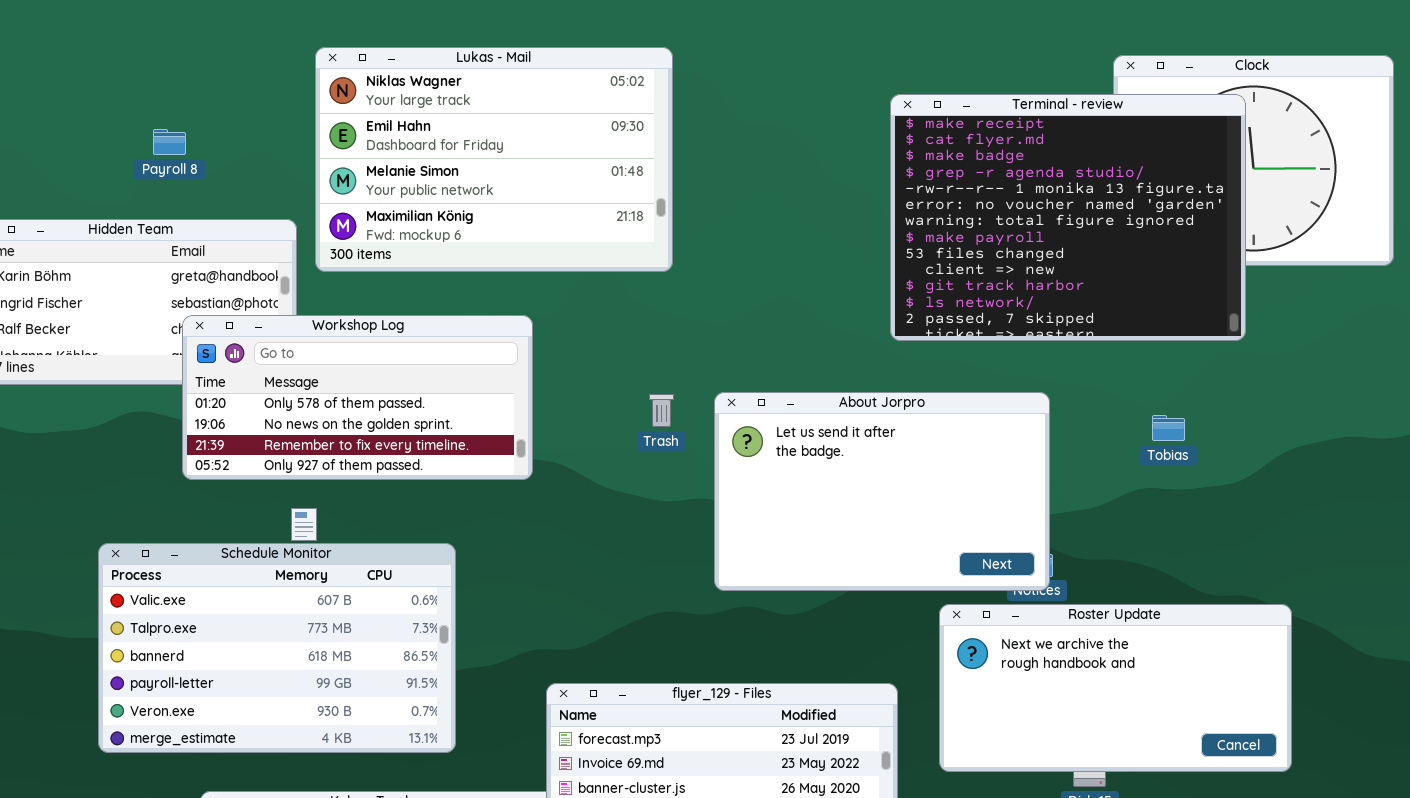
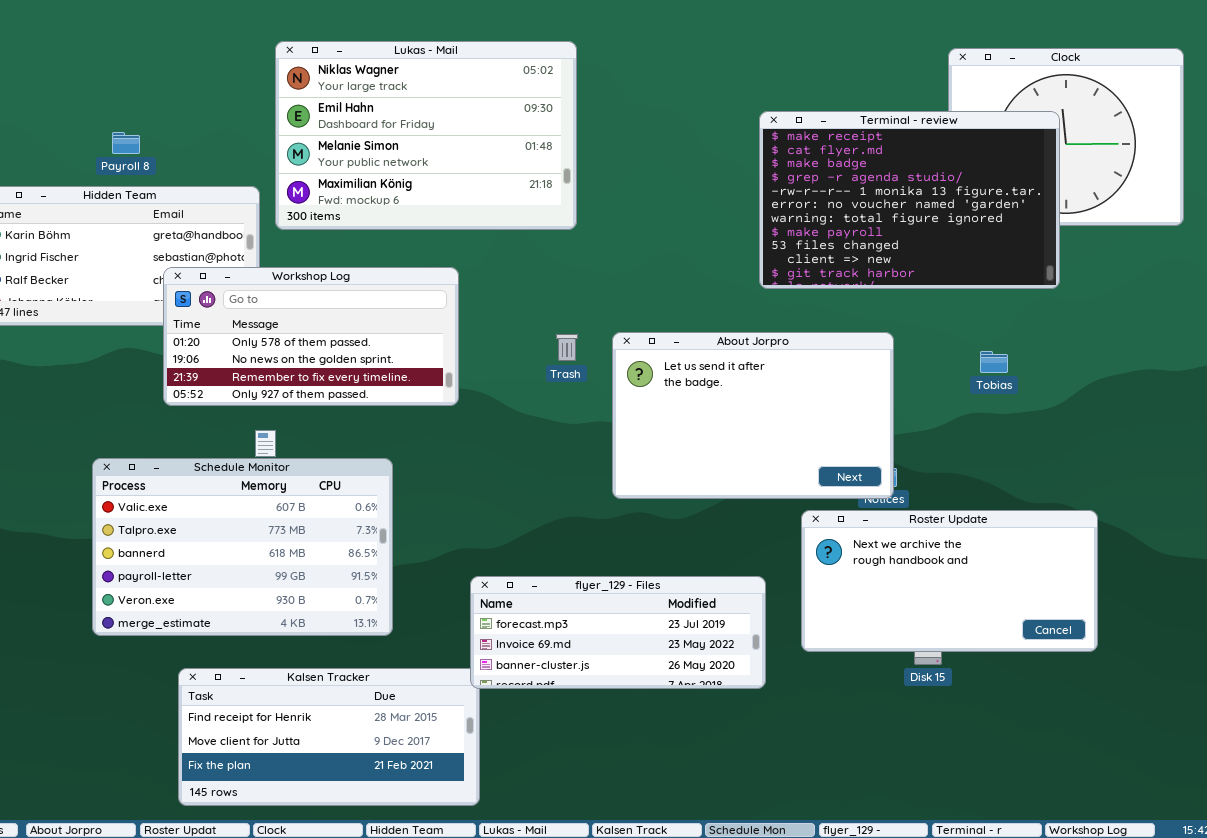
Terminal - review: [890,94,1246,341] -> [759,111,1060,289], resized
Payroll 8: [153,129,186,155] -> [112,132,140,154], moved

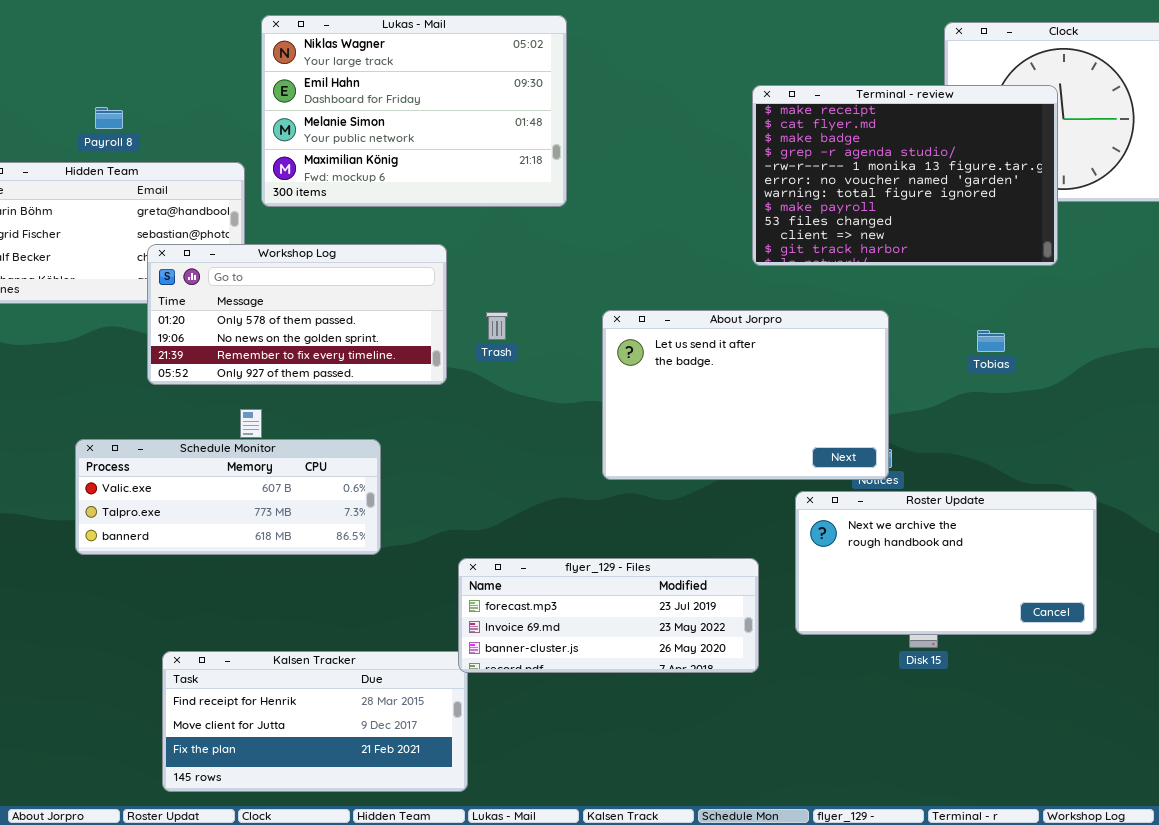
Trash: [556,334,578,361] -> [486,312,508,340], moved
Schedule Monitor: [92,458,393,636] -> [75,439,381,555], resized

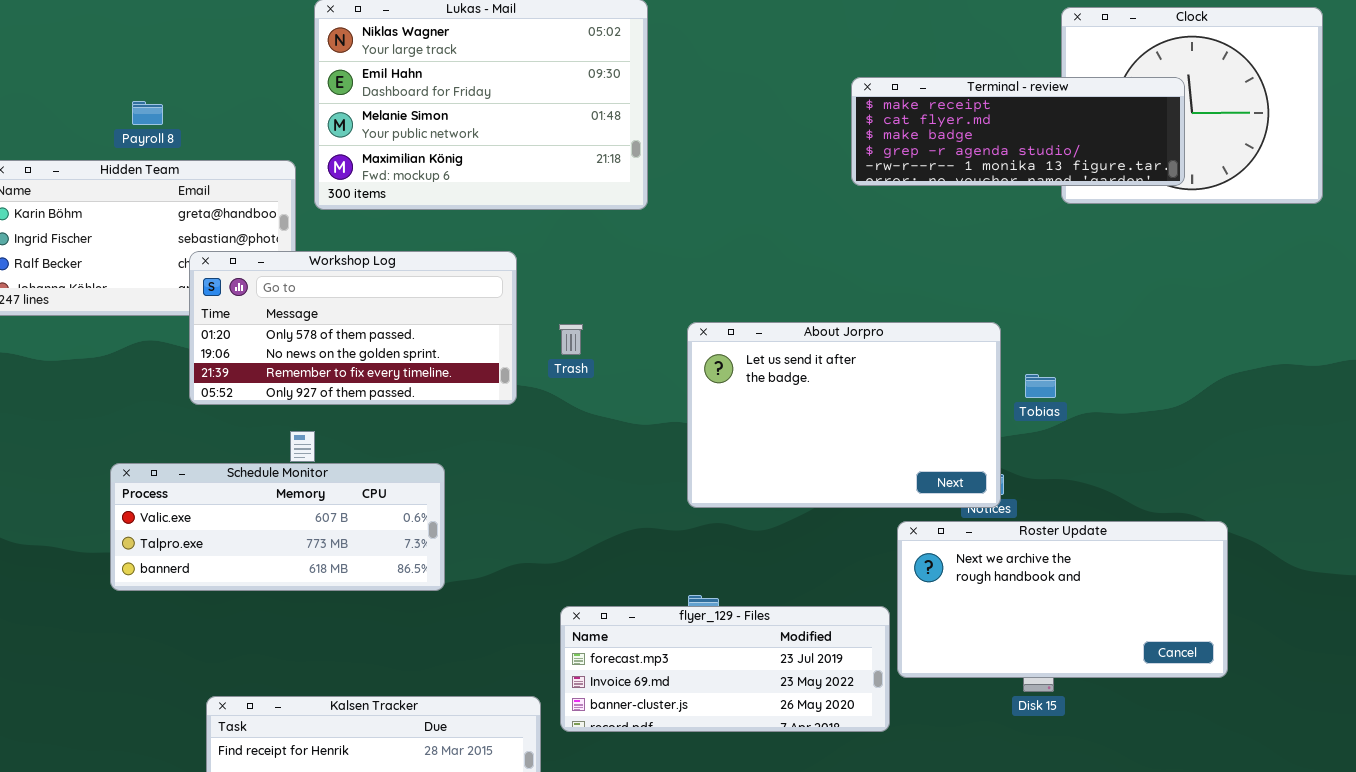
Terminal - review: [752,85,1058,266] -> [851,77,1185,186], resized
Tobias: [977,330,1005,352] -> [1025,374,1056,398], moved
flyer_129 - Files: [458,558,759,673] -> [560,606,890,732], moved

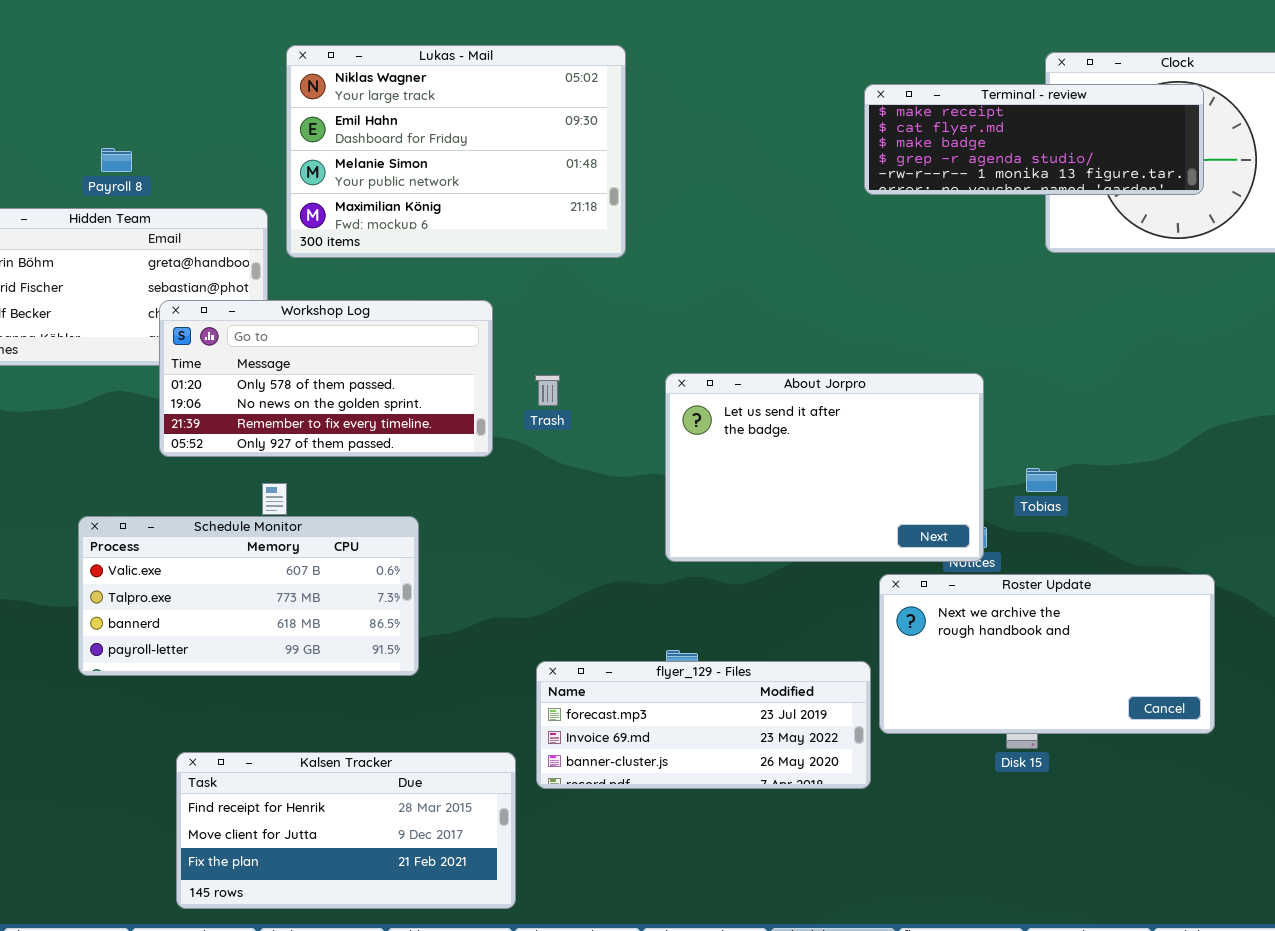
Terminal - review: [851,77,1185,186] -> [864,84,1204,195], moved
Tobias: [1025,374,1056,398] -> [1026,468,1057,492], moved
Schedule Monitor: [110,463,445,591] -> [78,516,419,676], resized

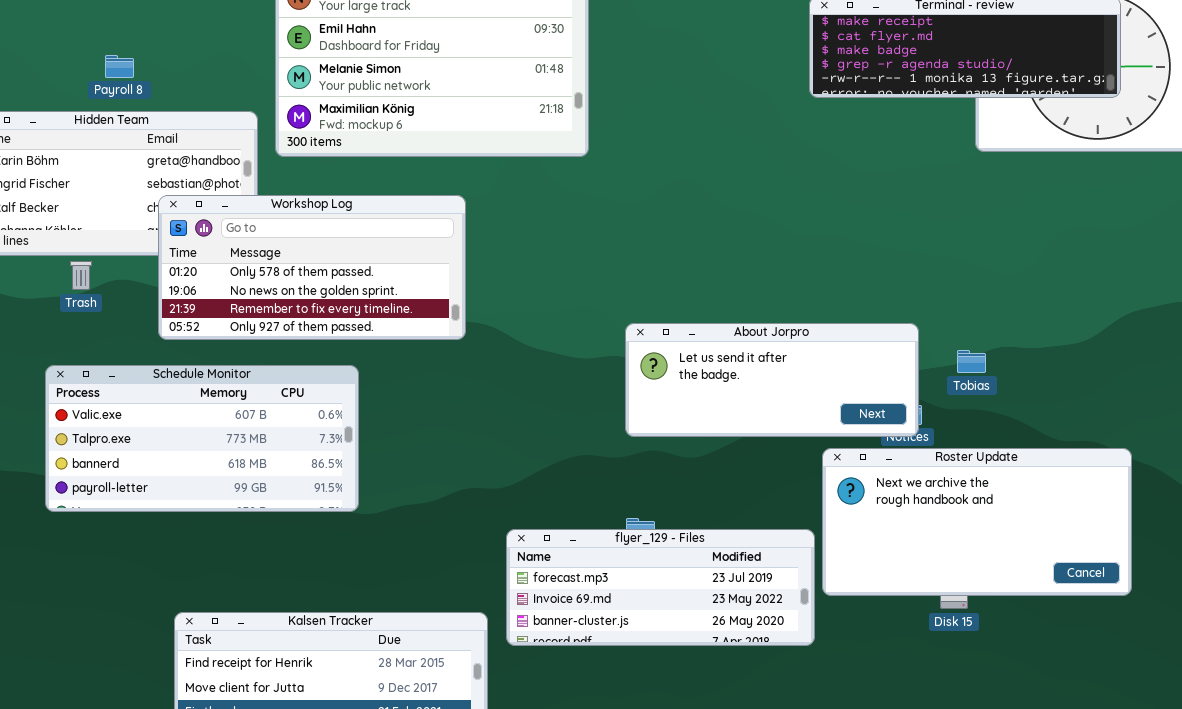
About Jorpro: [665,373,984,562] -> [625,323,919,437], resized
Trash: [535,375,560,406] -> [70,261,92,290], moved
Schedule Monitor: [78,516,419,676] -> [45,365,359,512], moved

